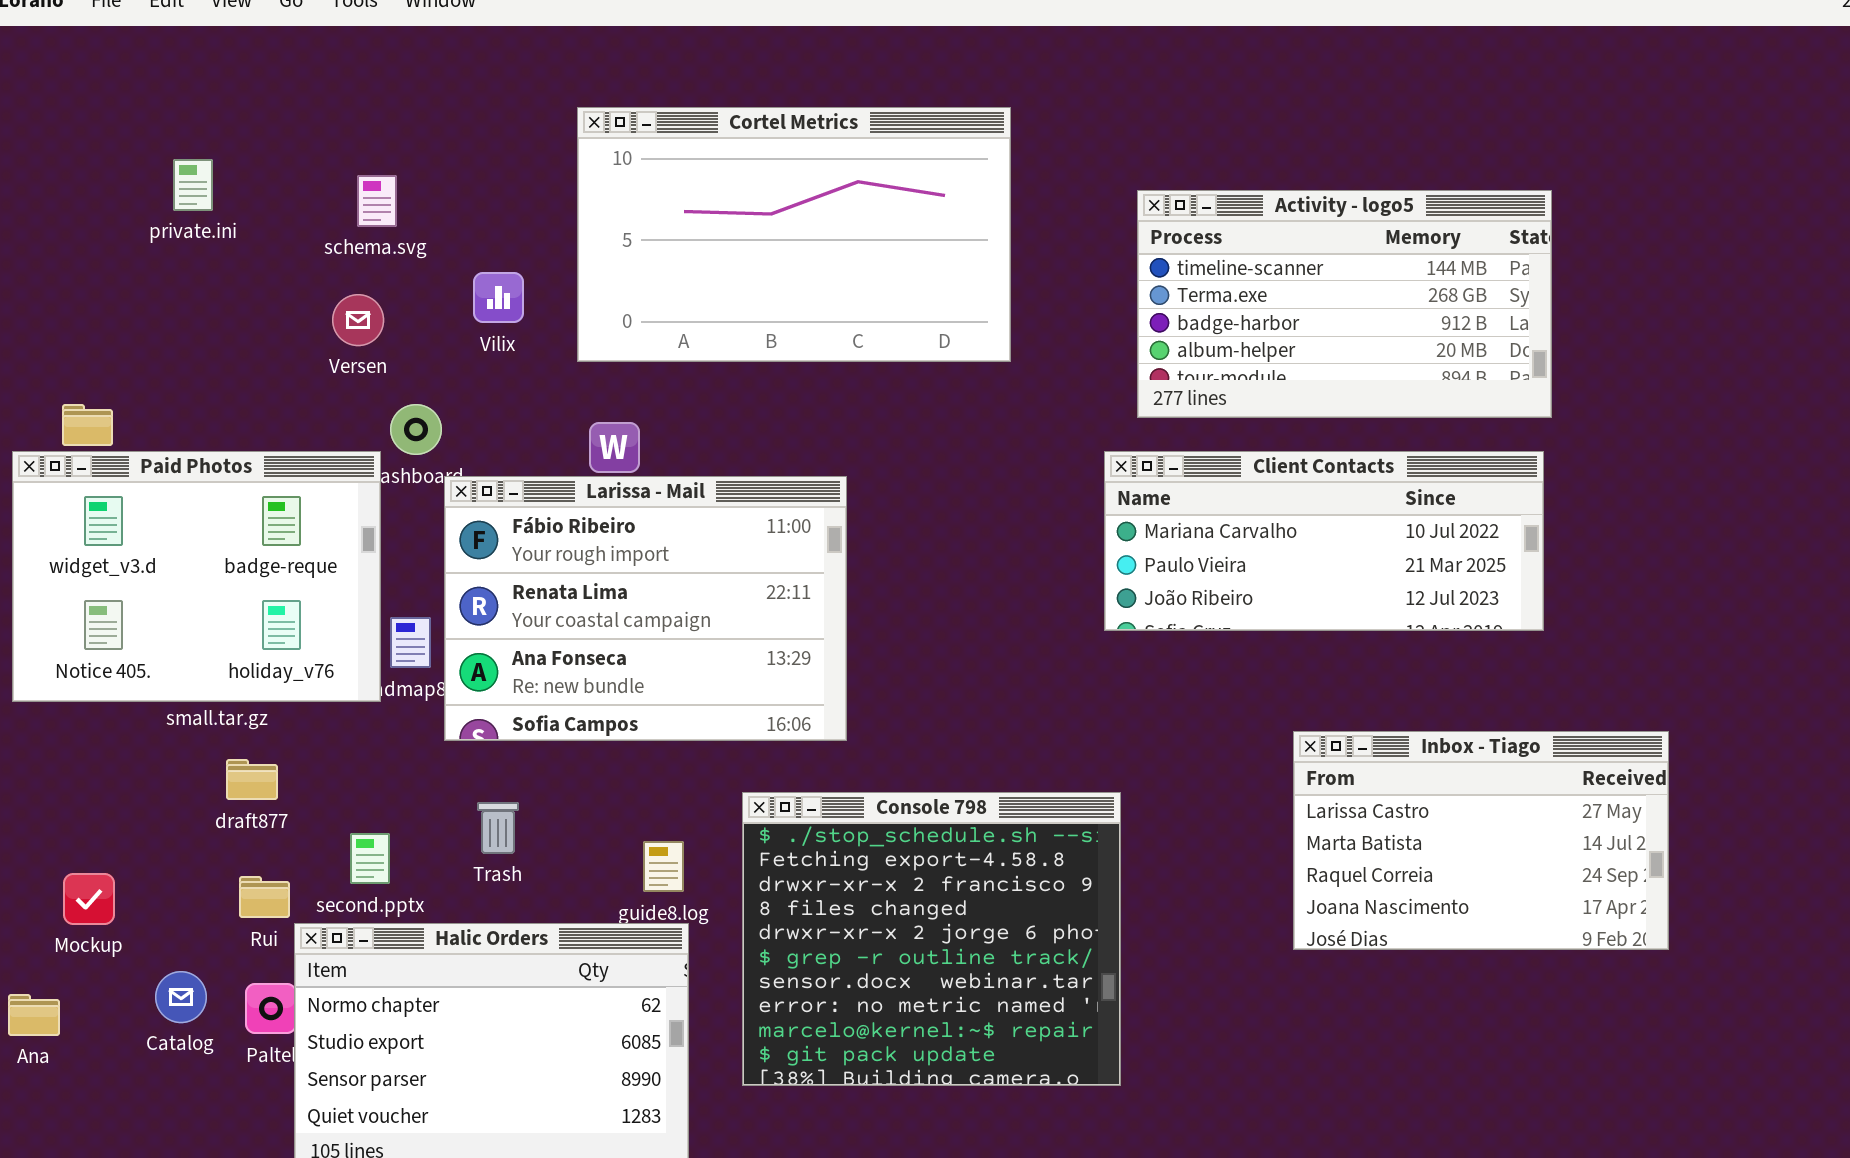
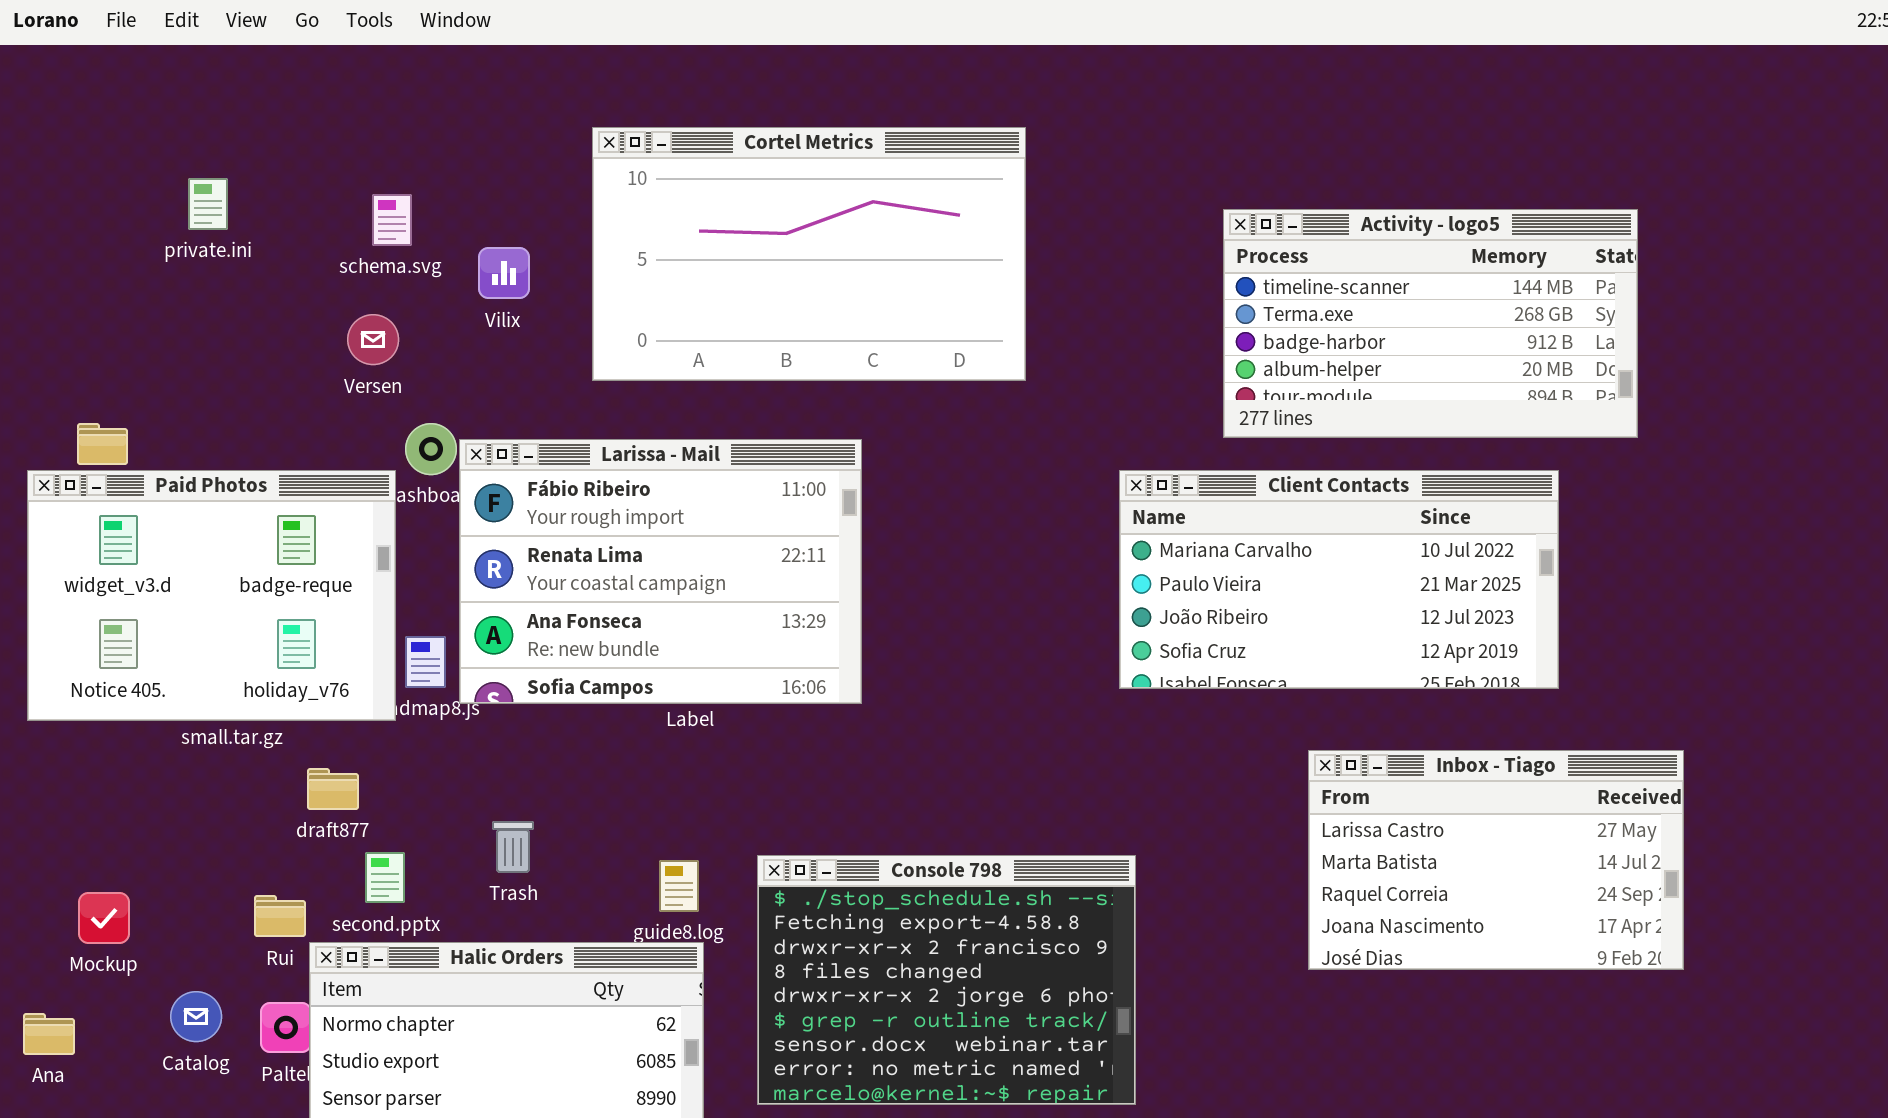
Activity - logo5: [1137,190,1552,418] -> [1223,209,1638,438], moved
Vilix: [473,272,524,323] -> [478,247,530,299], moved
Client Contacts: [1104,451,1544,631] -> [1119,470,1559,689], resized
Larissa - Mail: [444,476,847,741] -> [459,439,862,704], moved
draft877: [226,759,278,800] -> [307,768,359,810], moved
Console 798: [742,792,1121,1086] -> [757,855,1136,1105], resized

